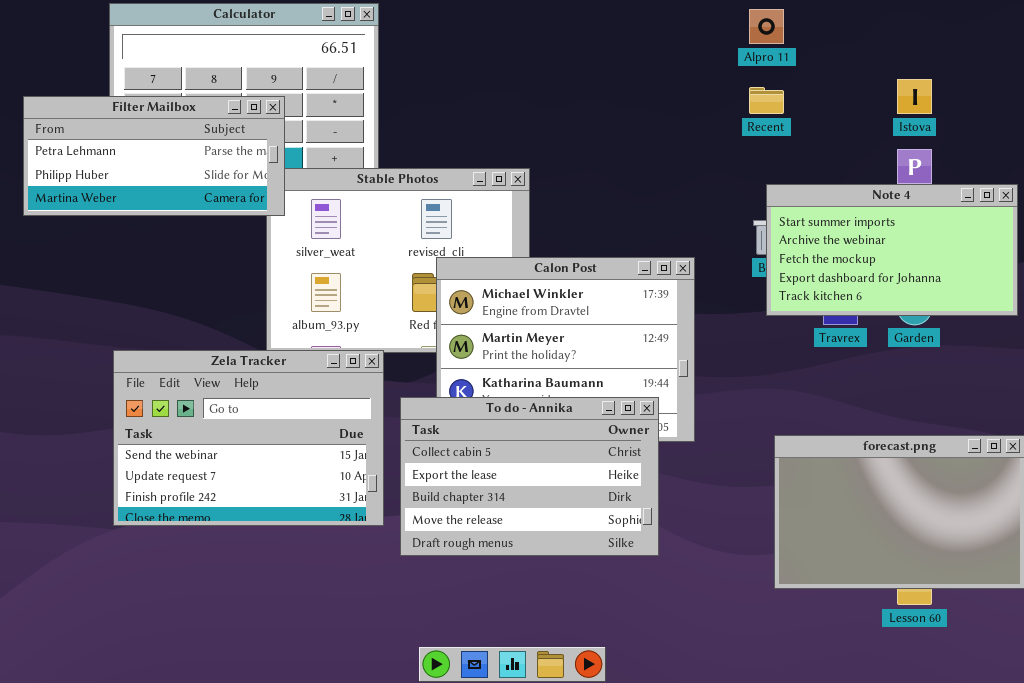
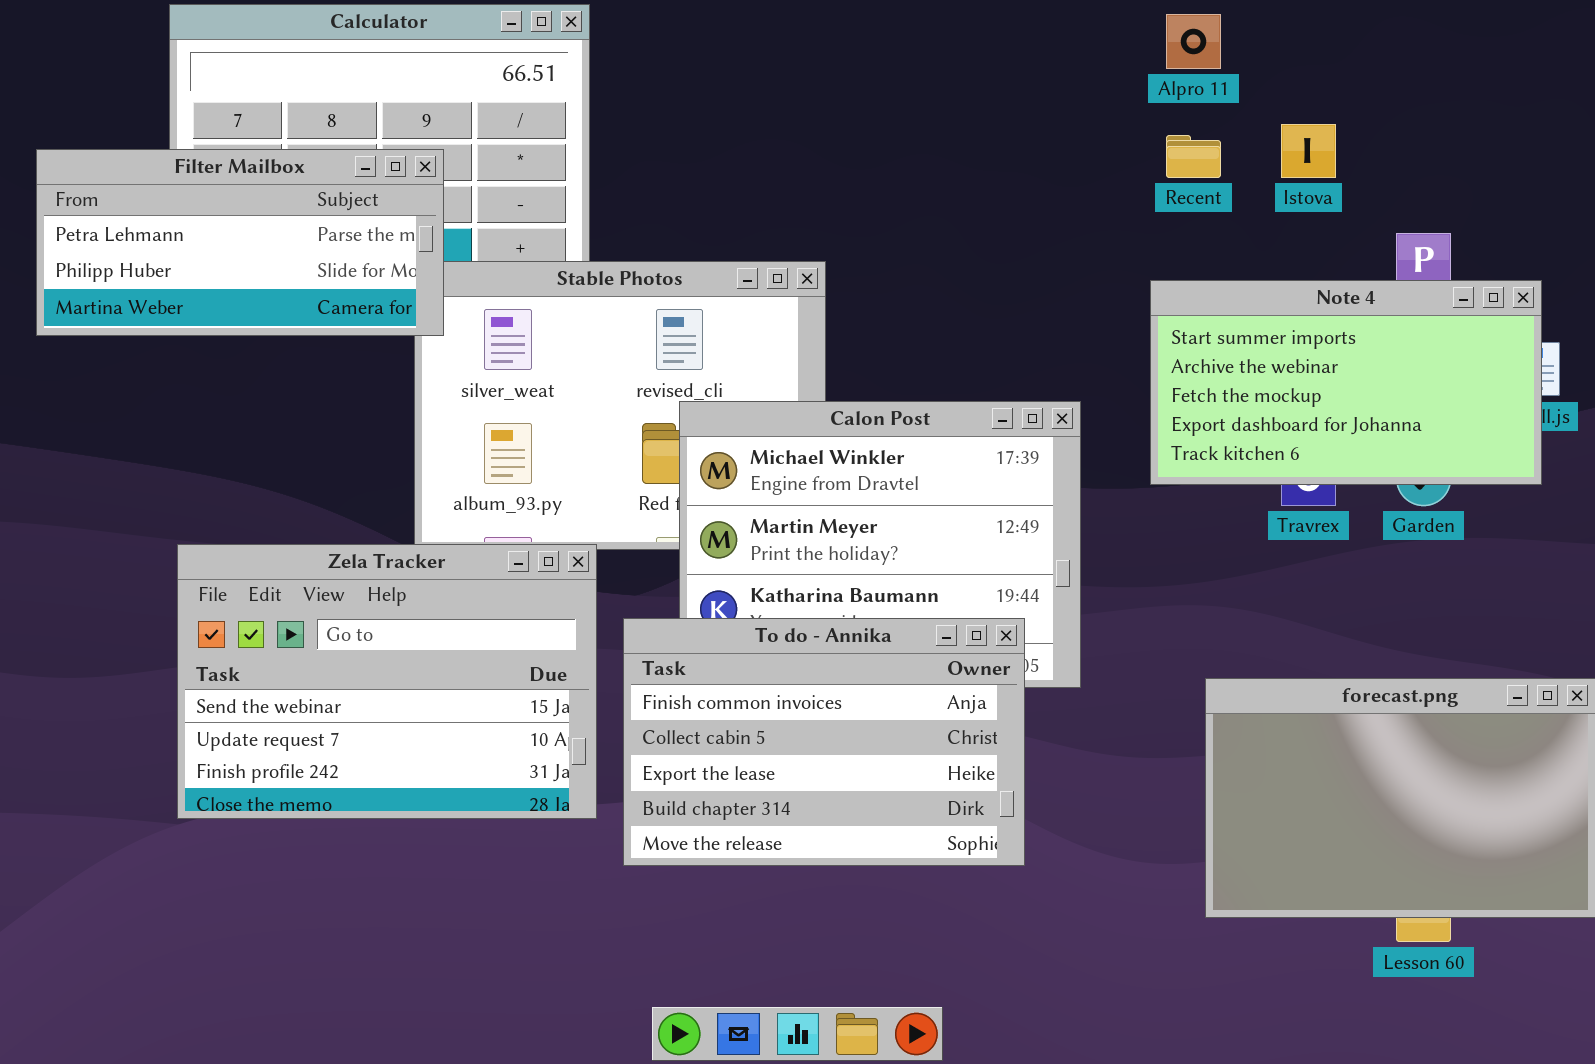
Istova: [897,79,932,114] -> [1281,124,1336,178], moved
Note 4: [766,184,1018,316] -> [1150,280,1542,485], moved
To do - Annika: [400,397,659,556] -> [623,618,1025,866], scrolled up 1 row

